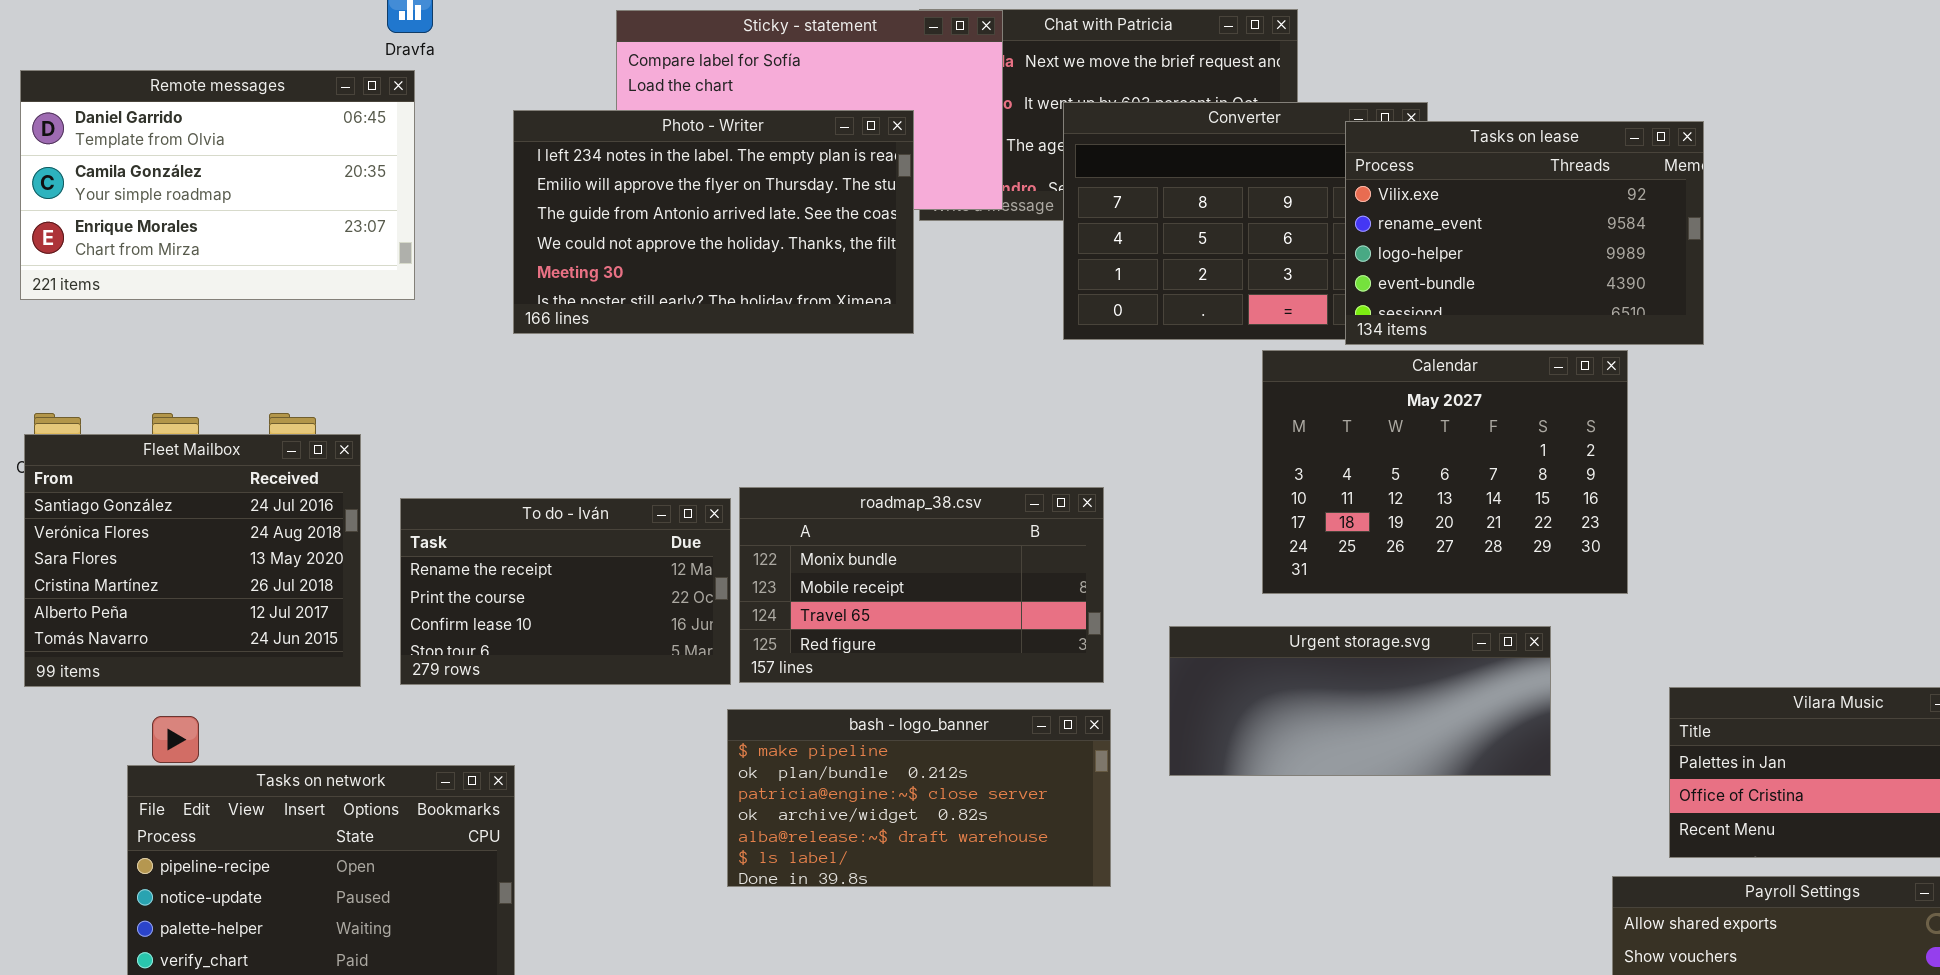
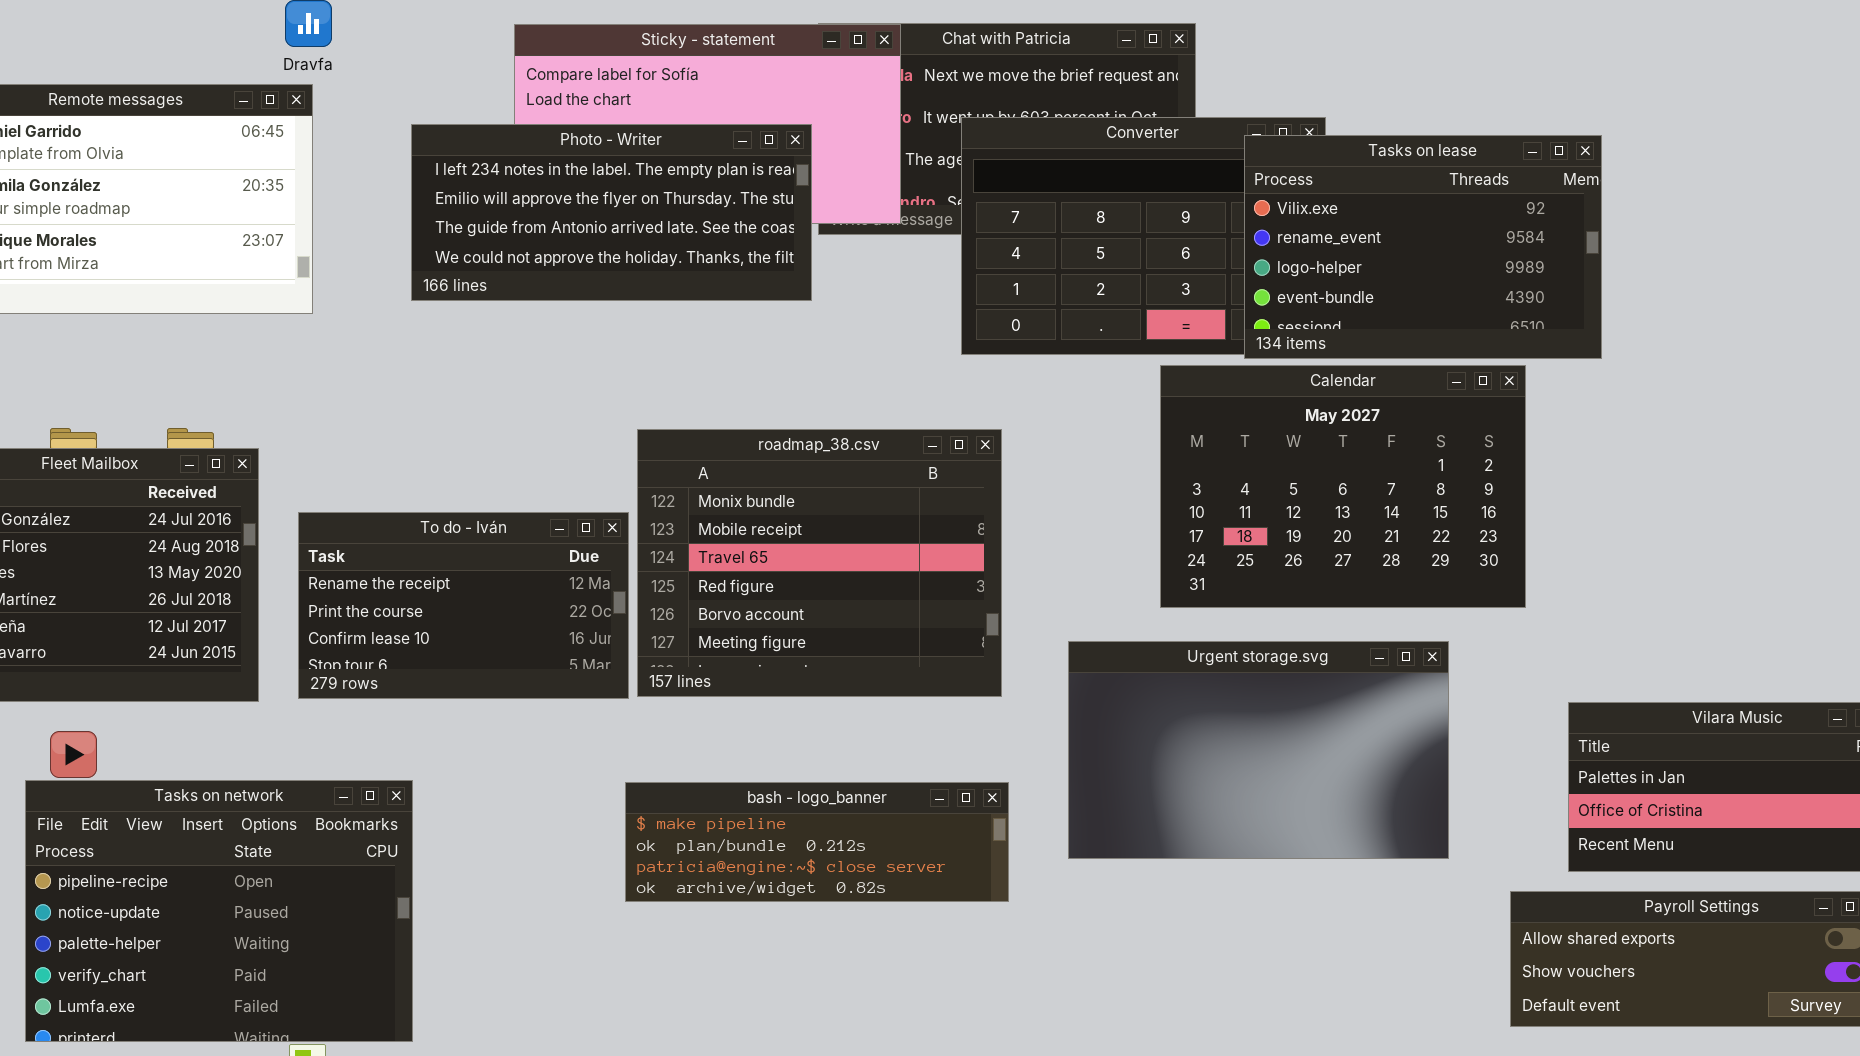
Photo - Writer: [513,110,914,334] -> [411,124,812,301], resized
roadmap_38.csv: [739,487,1104,683] -> [637,429,1002,697], resized
Urgent storage.svg: [1169,626,1551,776] -> [1068,641,1449,859], resized
bash - logo_banner: [727,709,1111,887] -> [625,782,1009,902], resized

